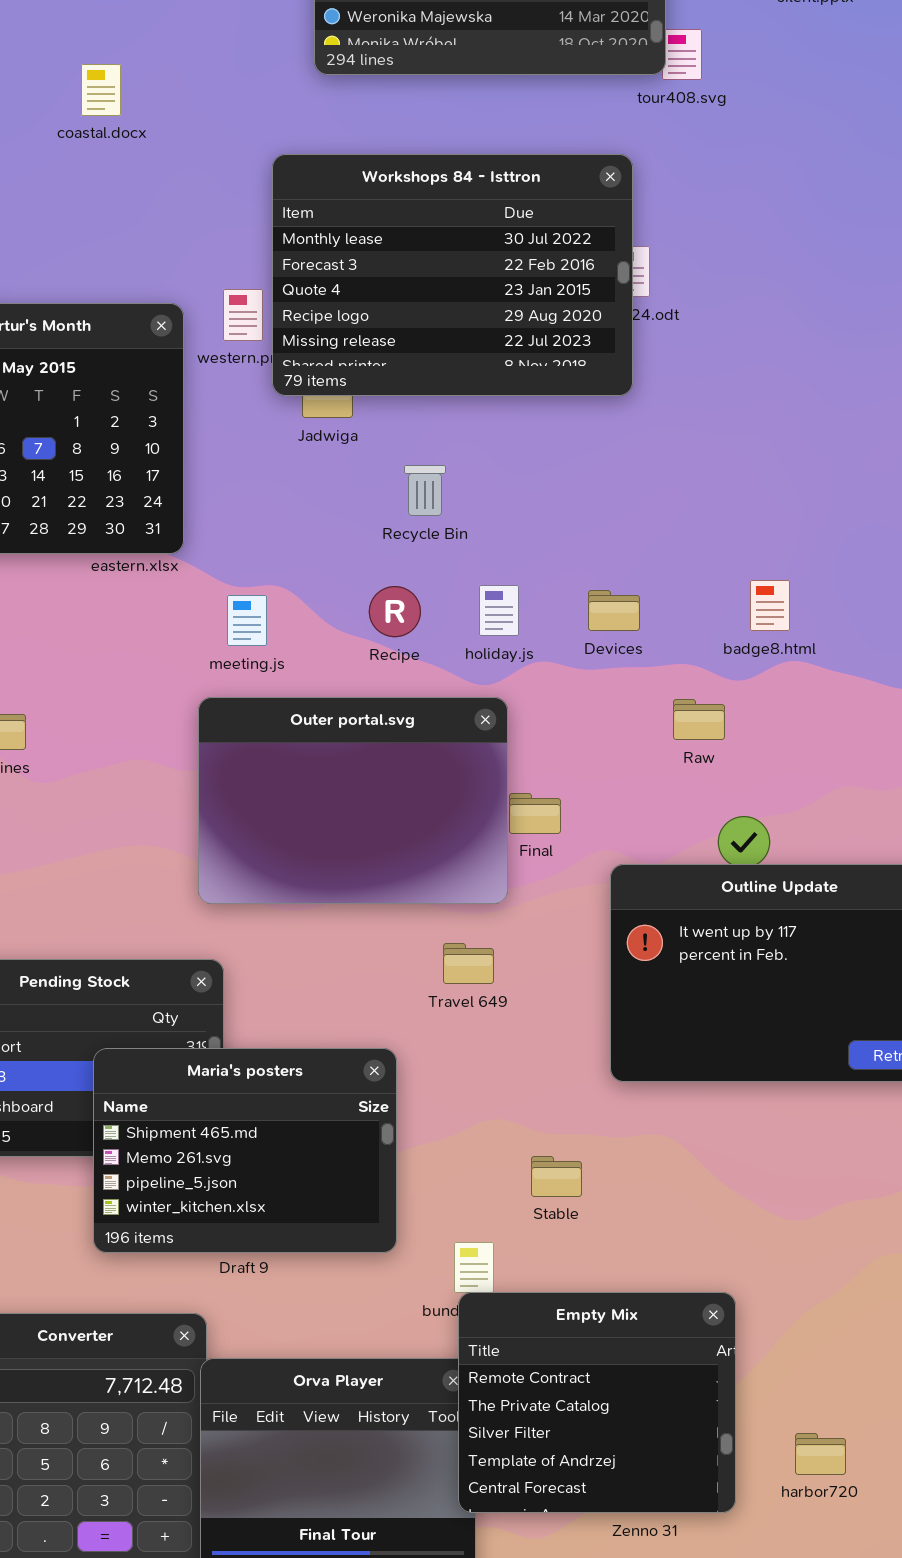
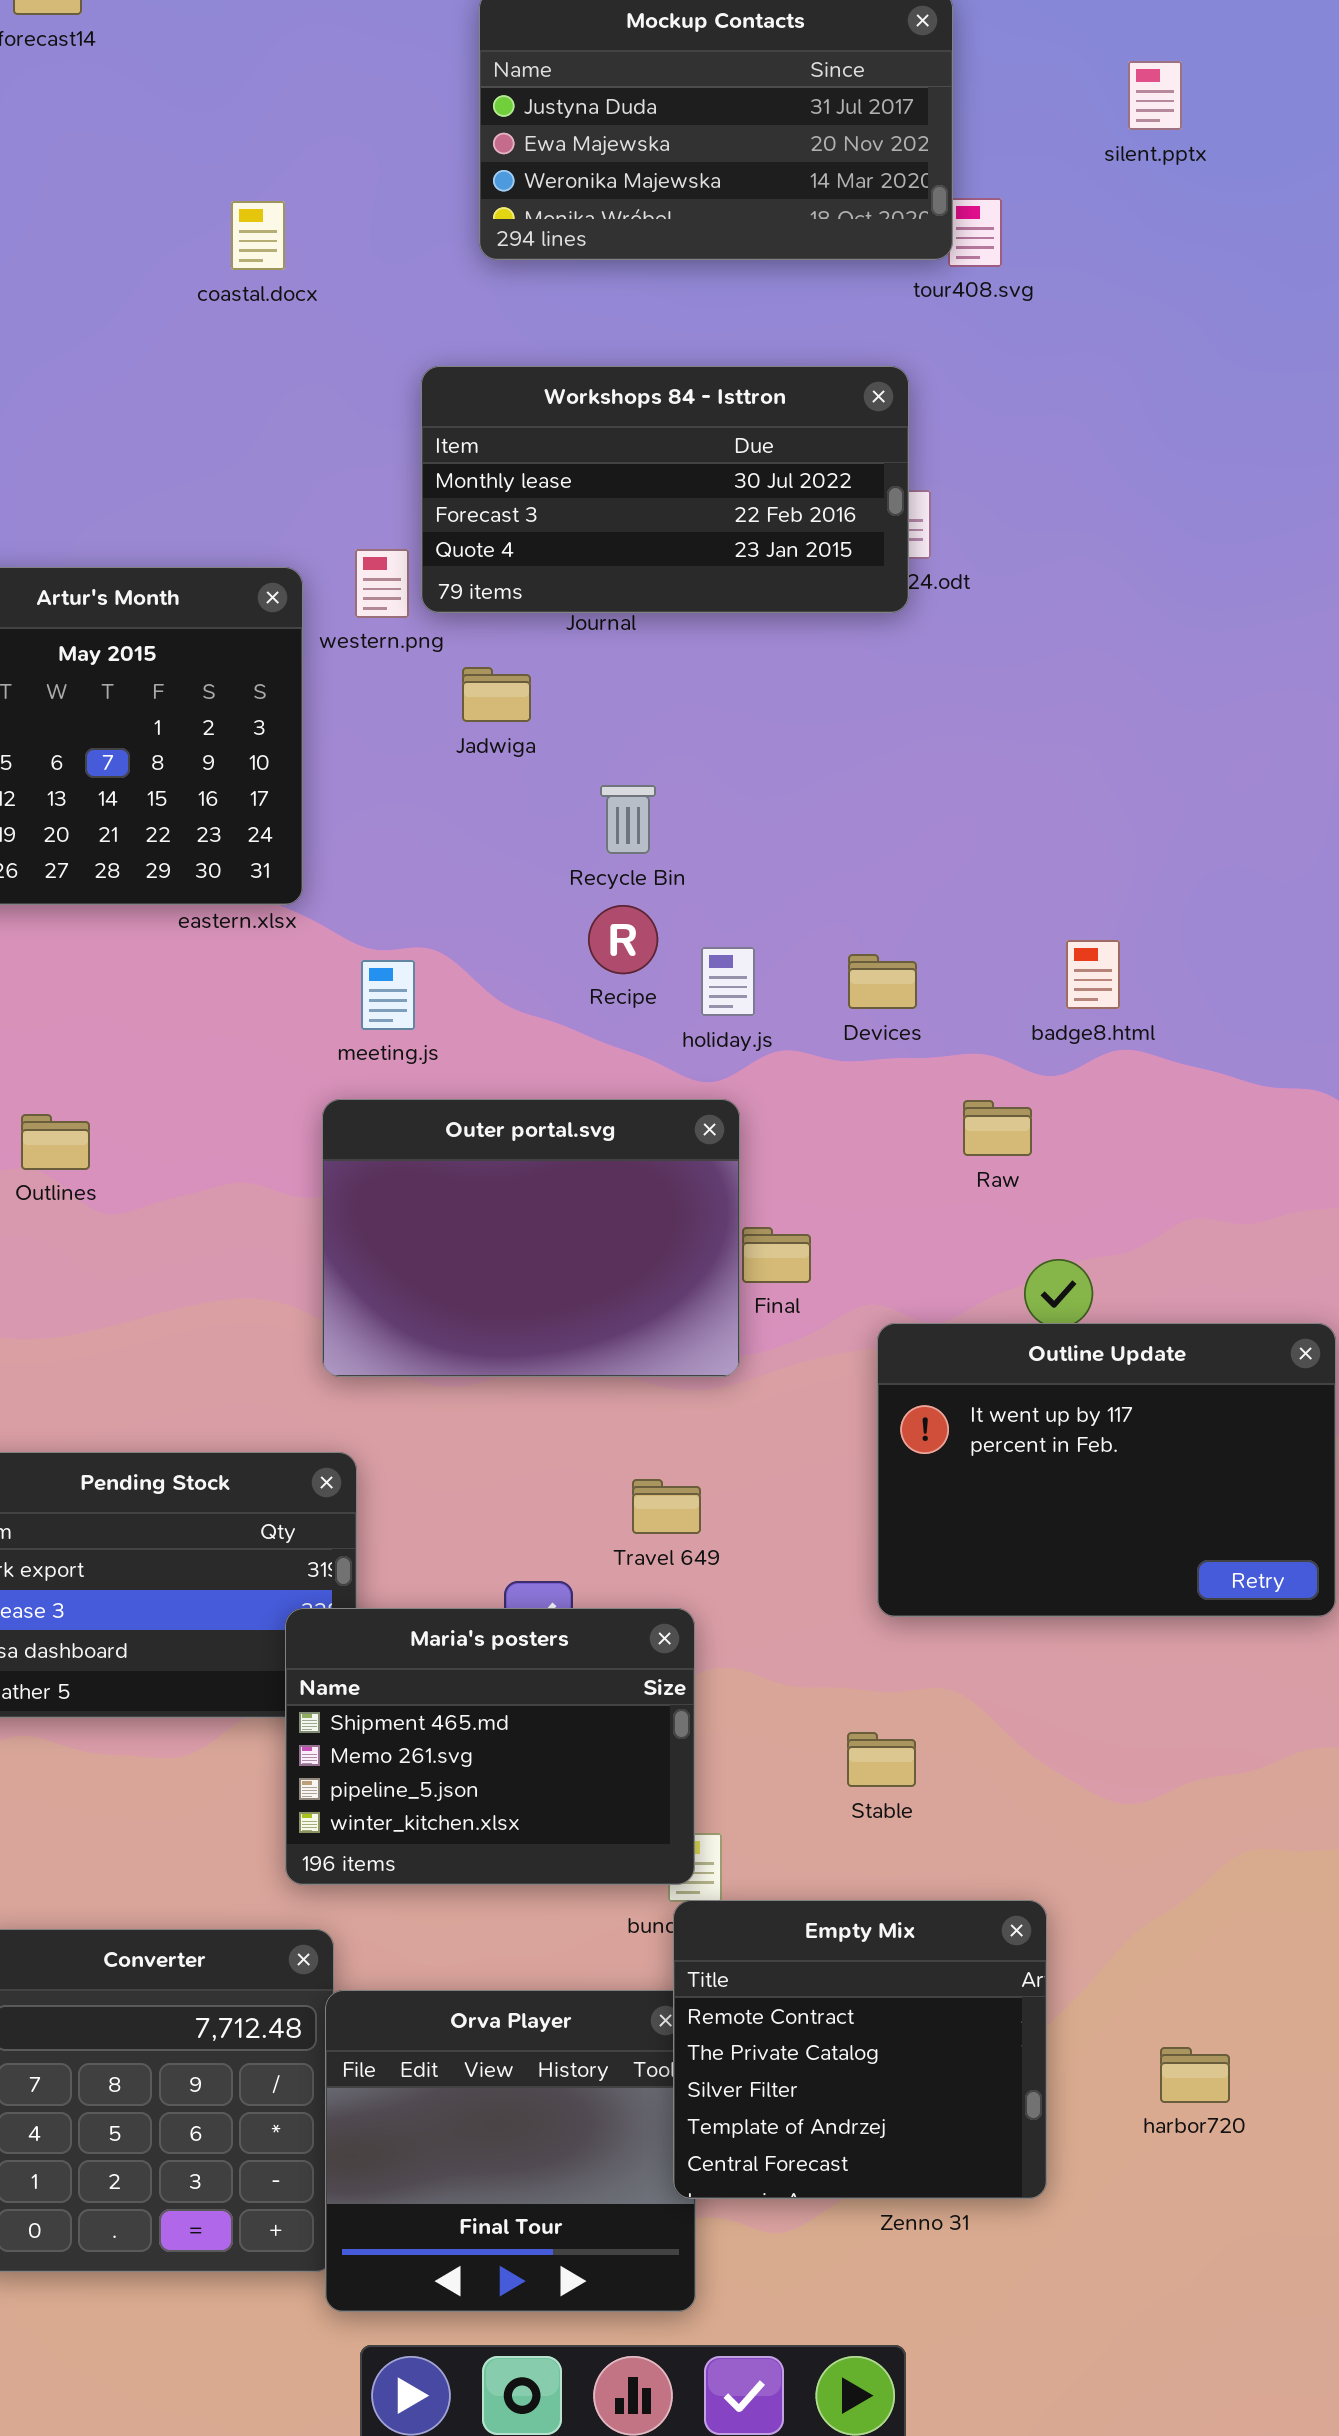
coastal.docx: [81,64,121,116] -> [231,201,285,270], moved
Workshops 84 - Isttron: [272,154,633,396] -> [421,366,909,613], resized
Recipe: [369,586,421,637] -> [588,905,658,974], moved
Travel 649: [443,943,494,984] -> [632,1479,701,1534], moved
Maria's posters: [93,1048,397,1253] -> [285,1608,695,1885], moved
Stable: [531,1156,582,1197] -> [847,1732,916,1787], moved
harbor720: [795,1433,846,1475] -> [1160,2047,1230,2103], moved

